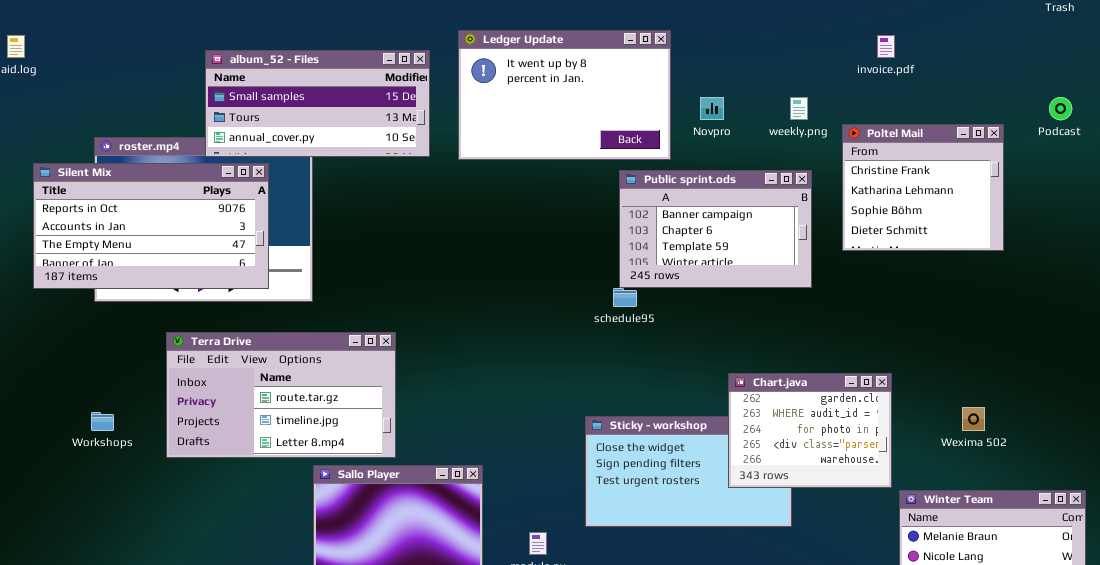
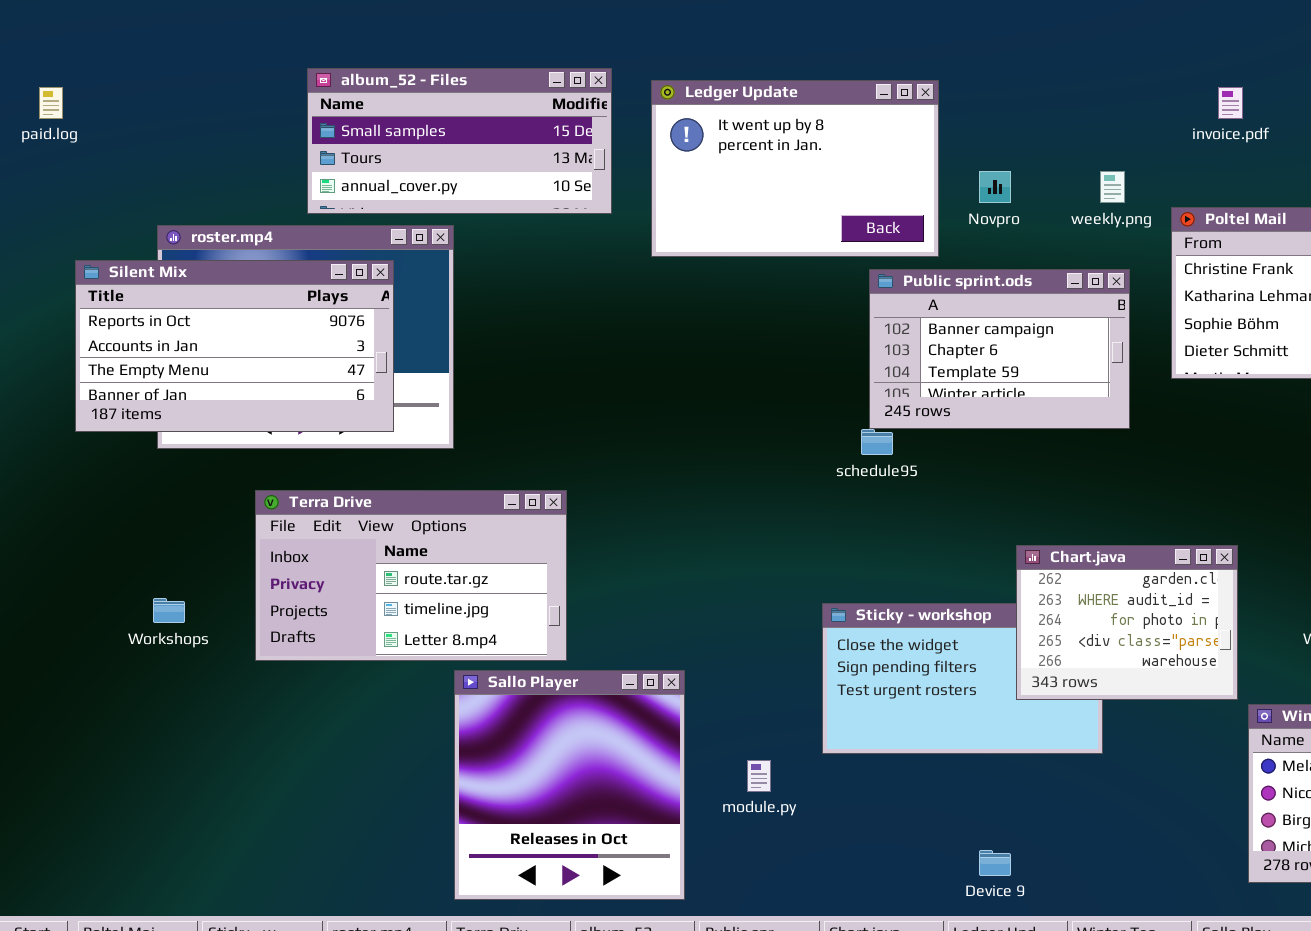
album_52 - Files: [205,50,430,157] -> [307,68,612,214], moved

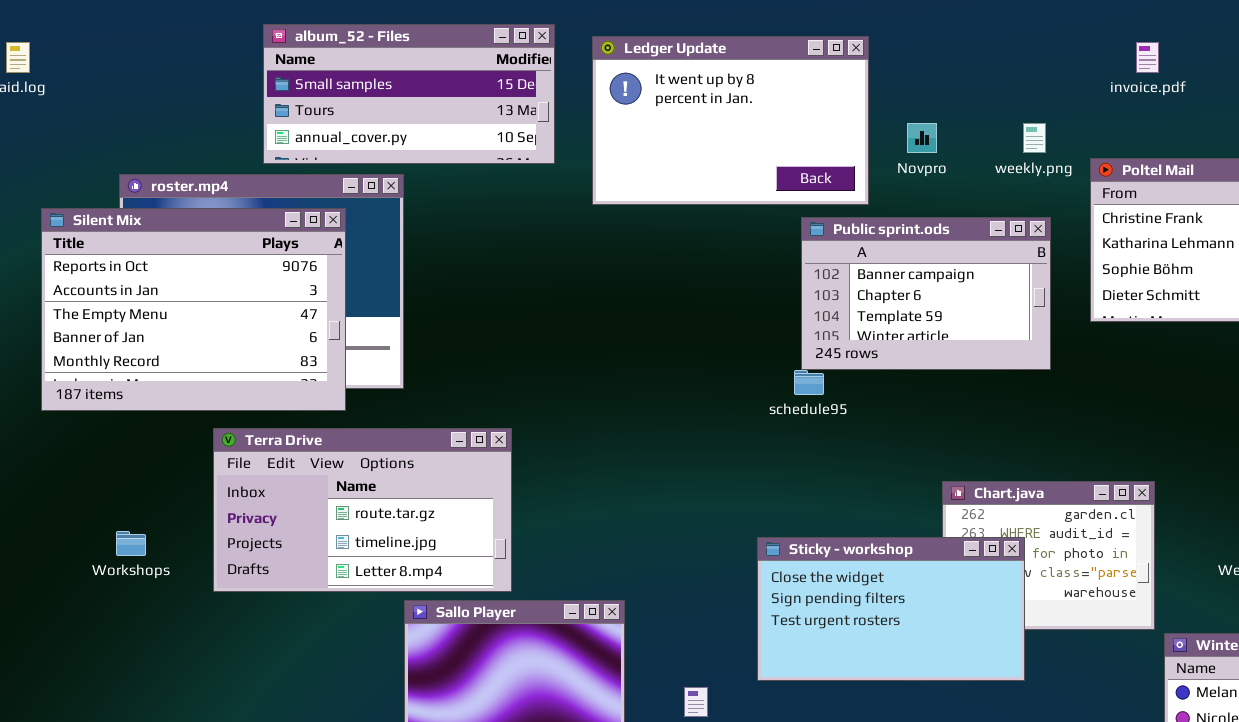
Silent Mix: [75,260,394,432] -> [41,208,346,411], resized
Sticky - workshop: [822,603,1103,754] -> [757,537,1025,681], raised

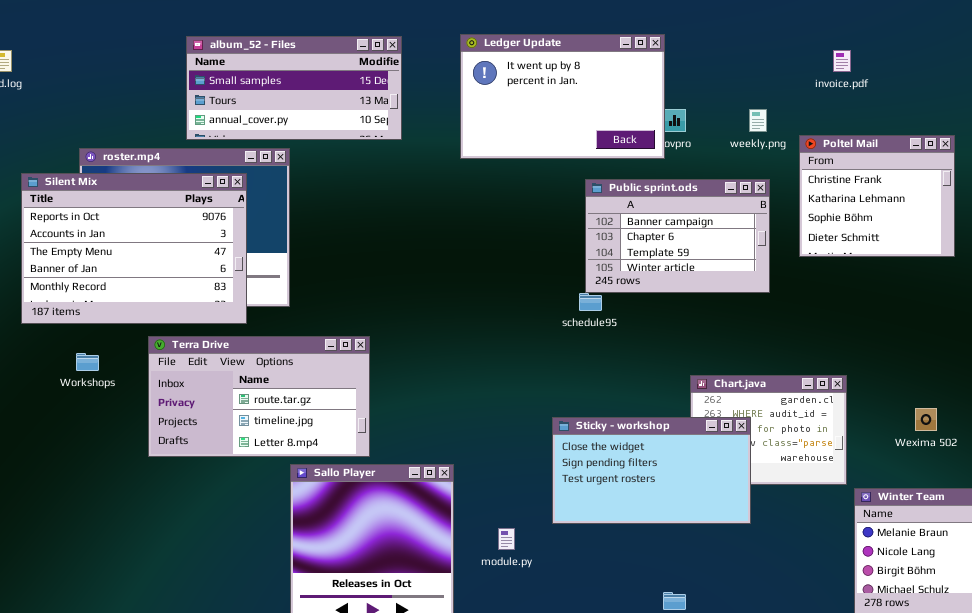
Ledger Update: [592,36,869,205] -> [460,34,665,159], moved
Workshops: [116,531,146,556] -> [76,353,99,371], moved

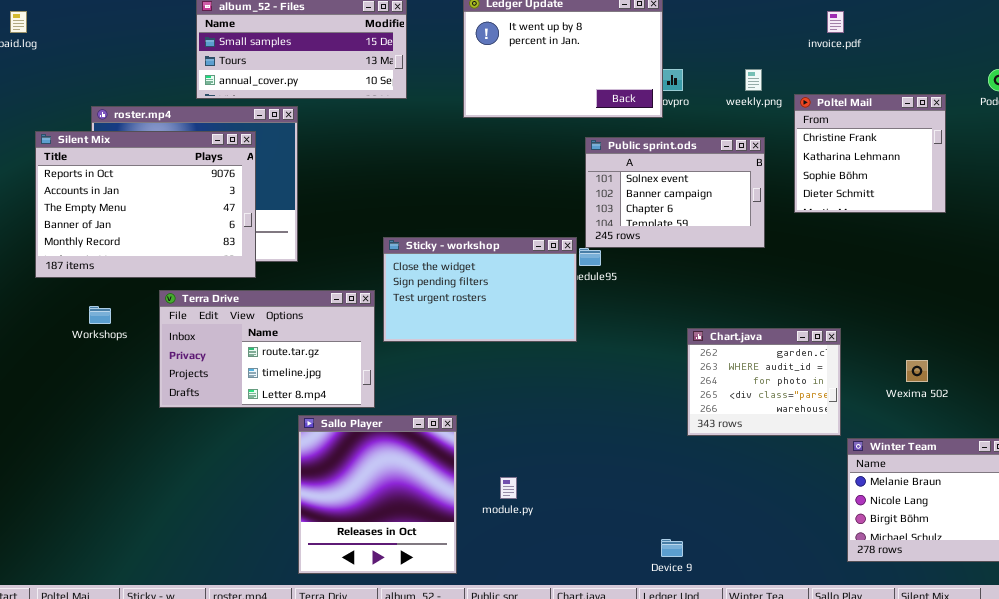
Public sprint.ods: [585,179,770,293] -> [585,137,765,248], scrolled up 1 row
Sticky - workshop: [552,417,751,524] -> [383,237,577,342], moved

